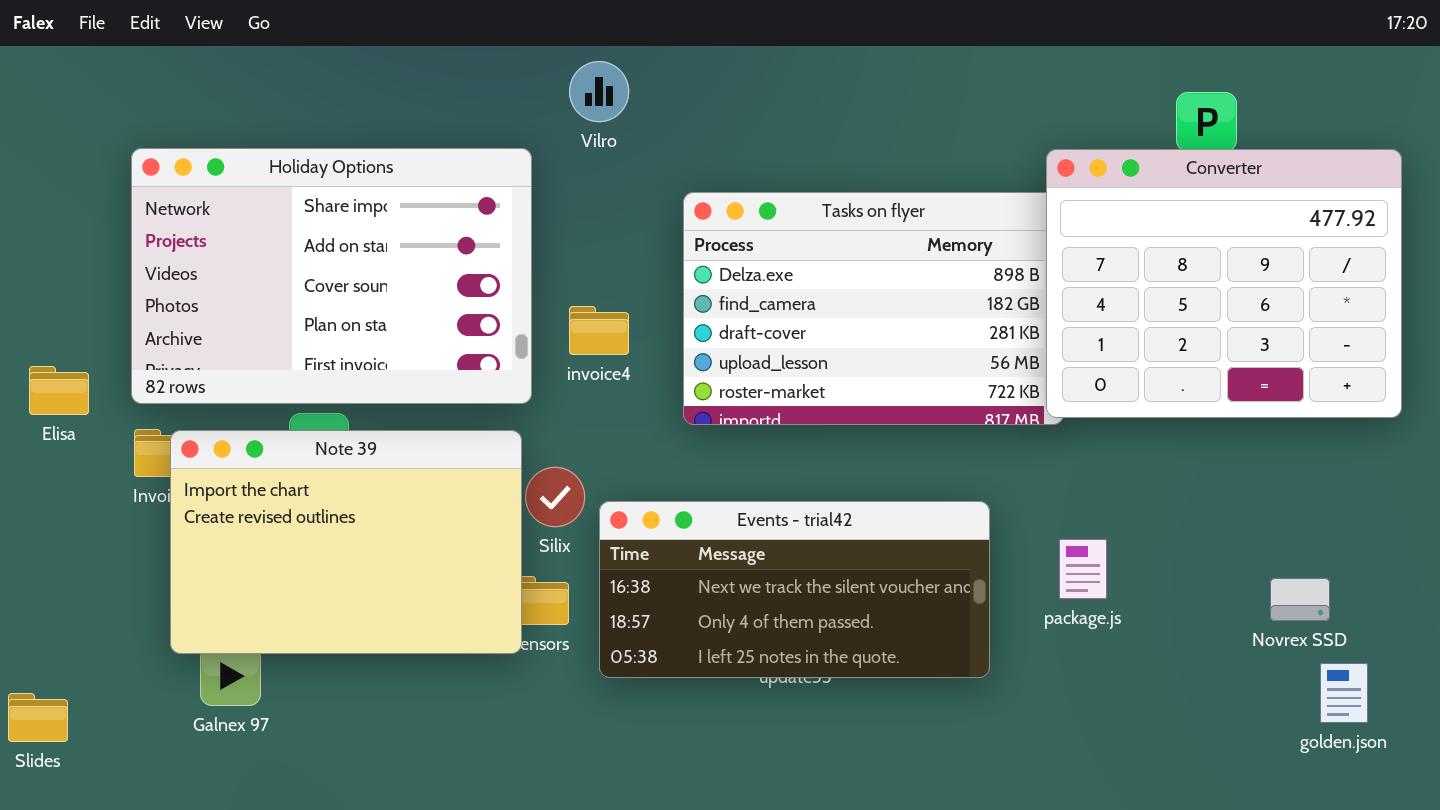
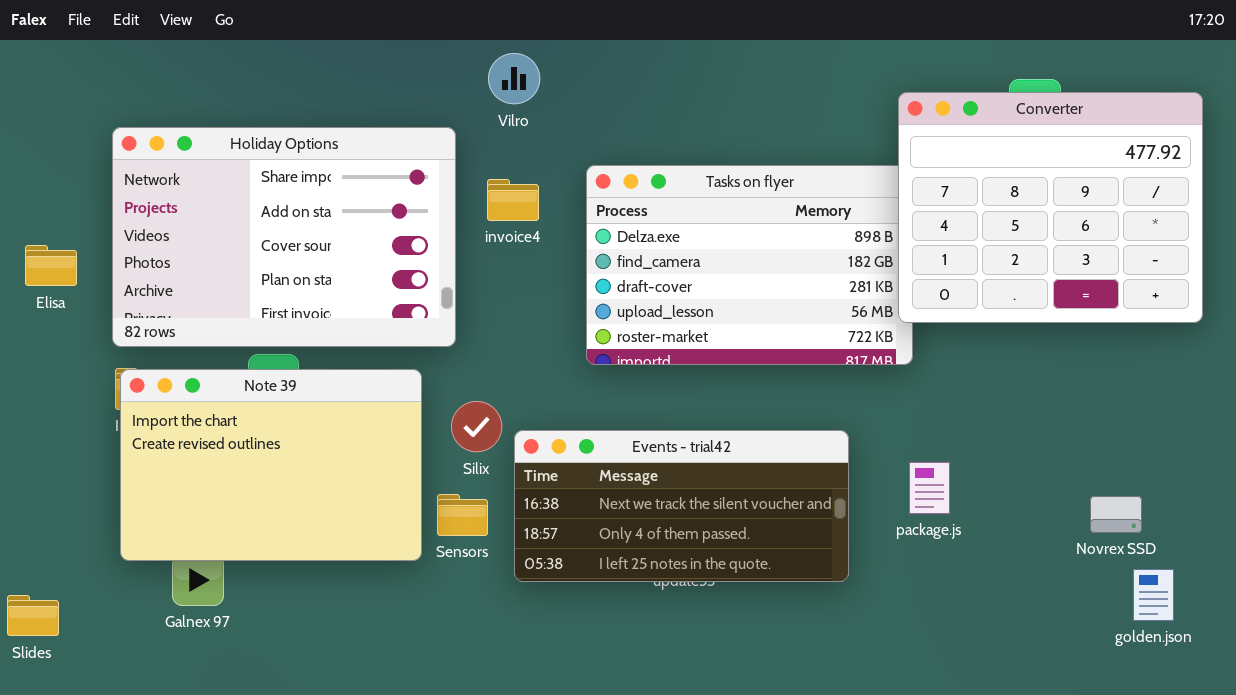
Converter: [1046,149,1402,418] -> [898,92,1203,323], moved
invoice4: [569,306,629,355] -> [487,179,539,221], moved
Elisa: [29,366,89,415] -> [25,245,77,286], moved
Note 39: [170,430,522,654] -> [120,369,422,561], moved

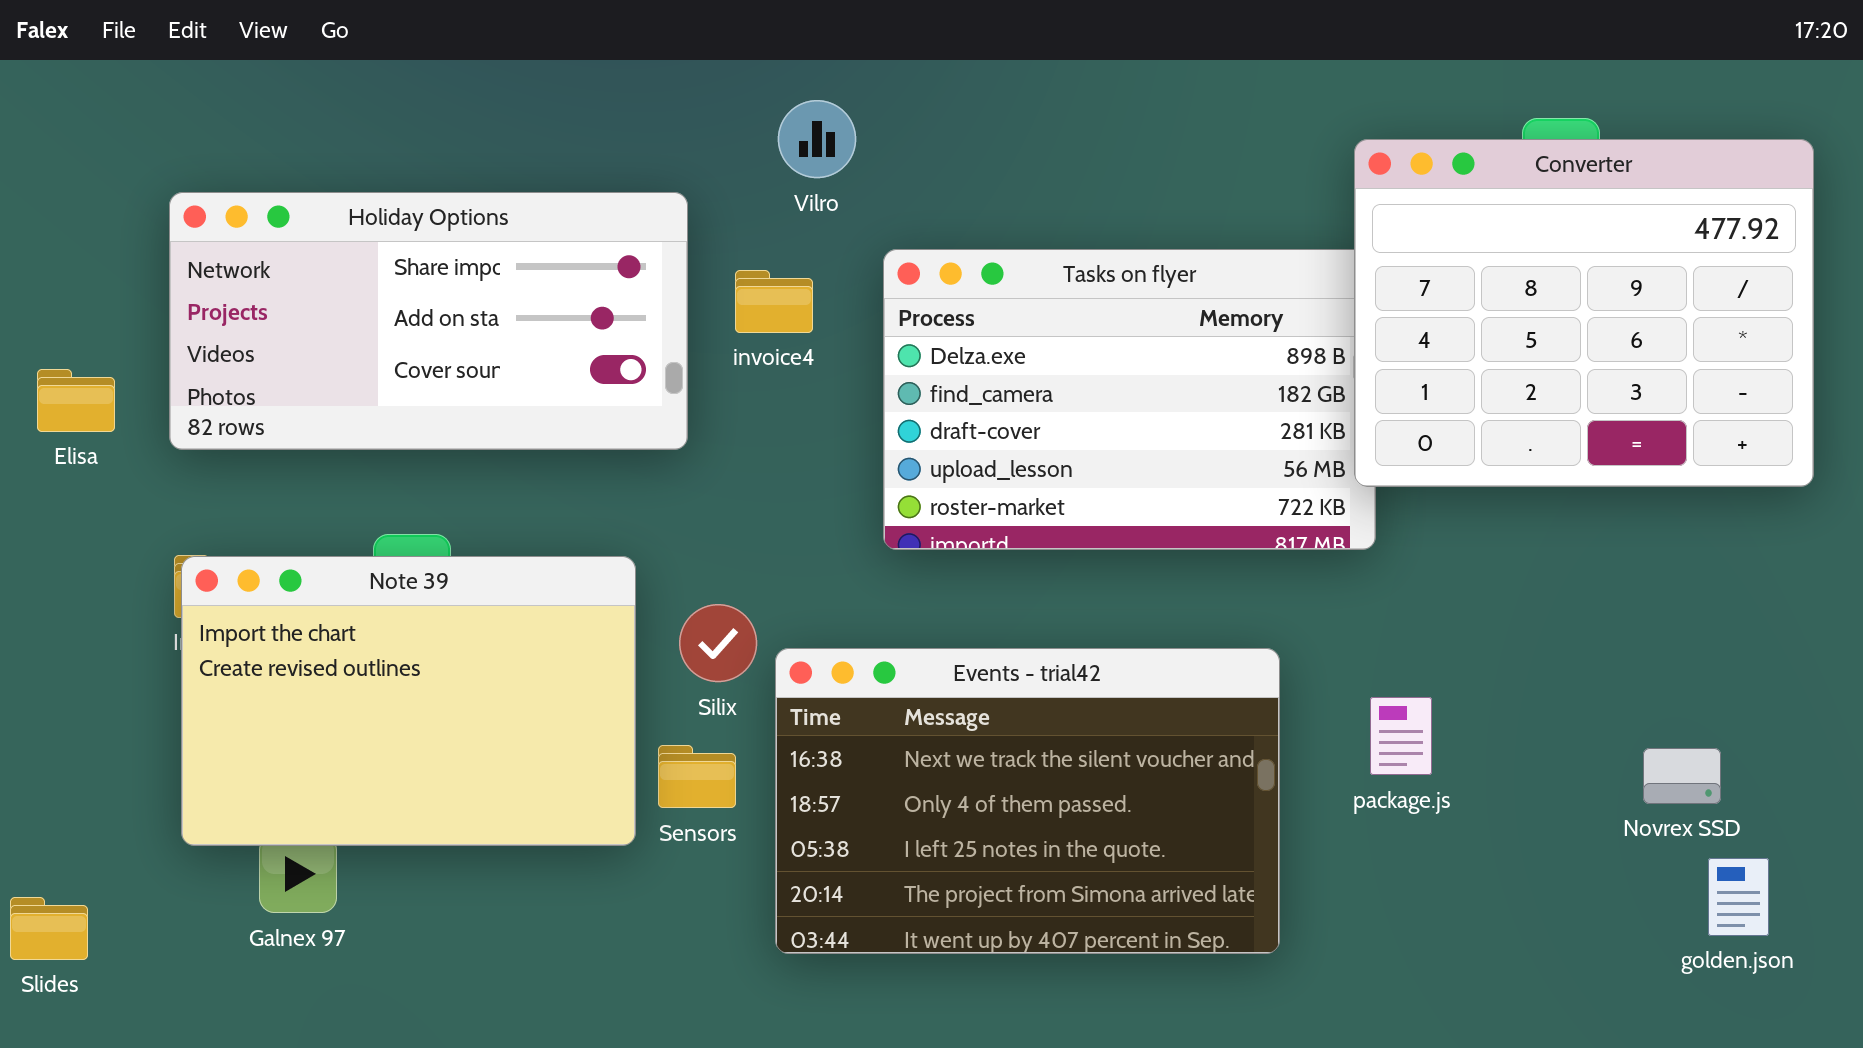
Vilro: [488,53,540,104] -> [778,100,856,178], moved
Holiday Options: [112,127,456,347] -> [169,192,688,450], resized
Events - trial42: [514,430,849,582] -> [775,648,1280,954], resized

